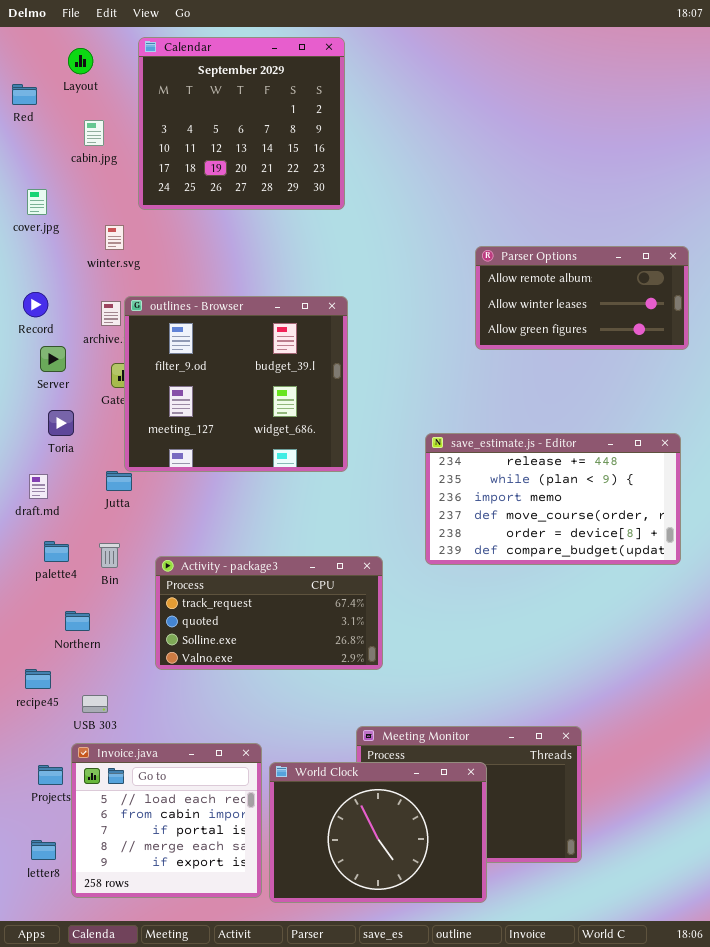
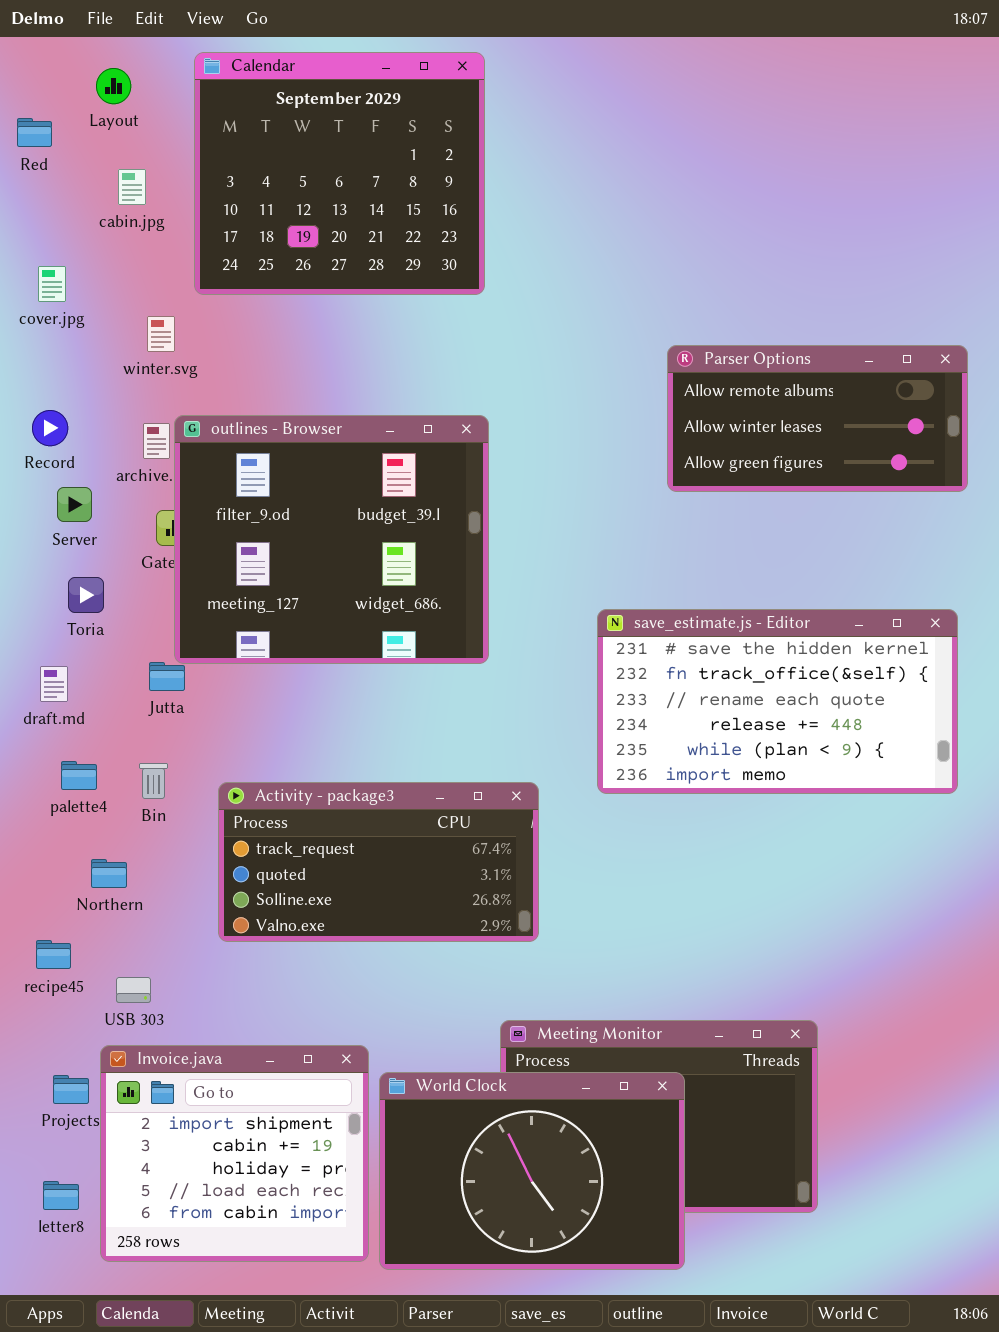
save_estimate.js - Editor: [425,433,681,565] -> [597,609,958,794], scrolled up 3 rows
Invoice.java: [71,743,262,898] -> [100,1045,369,1262], scrolled up 3 rows

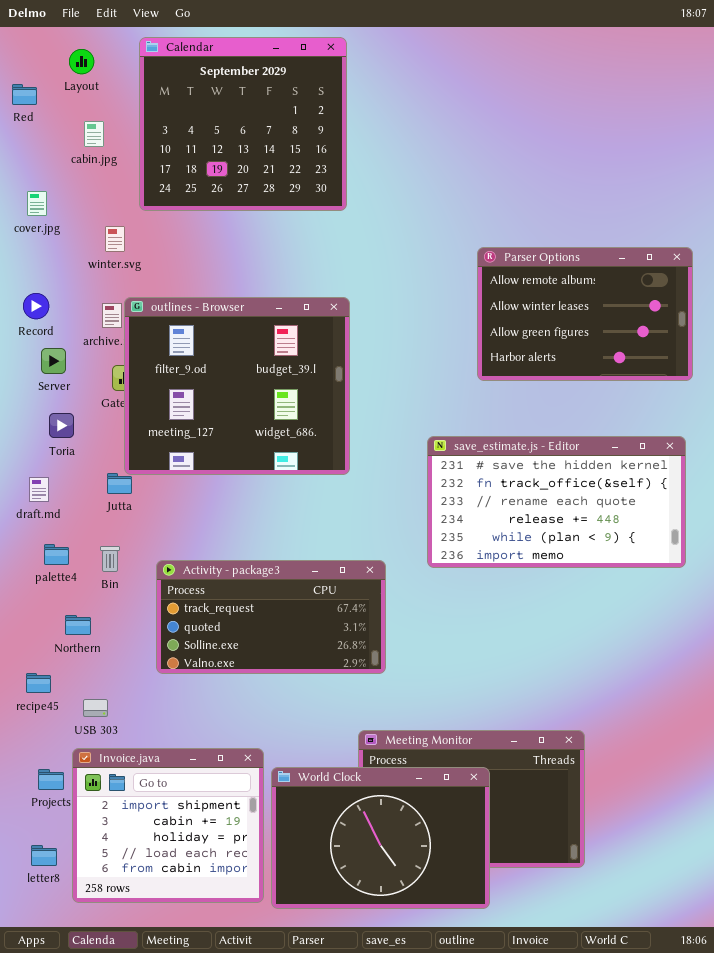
Parser Options: [667,345,968,492] -> [477,247,693,381], resized

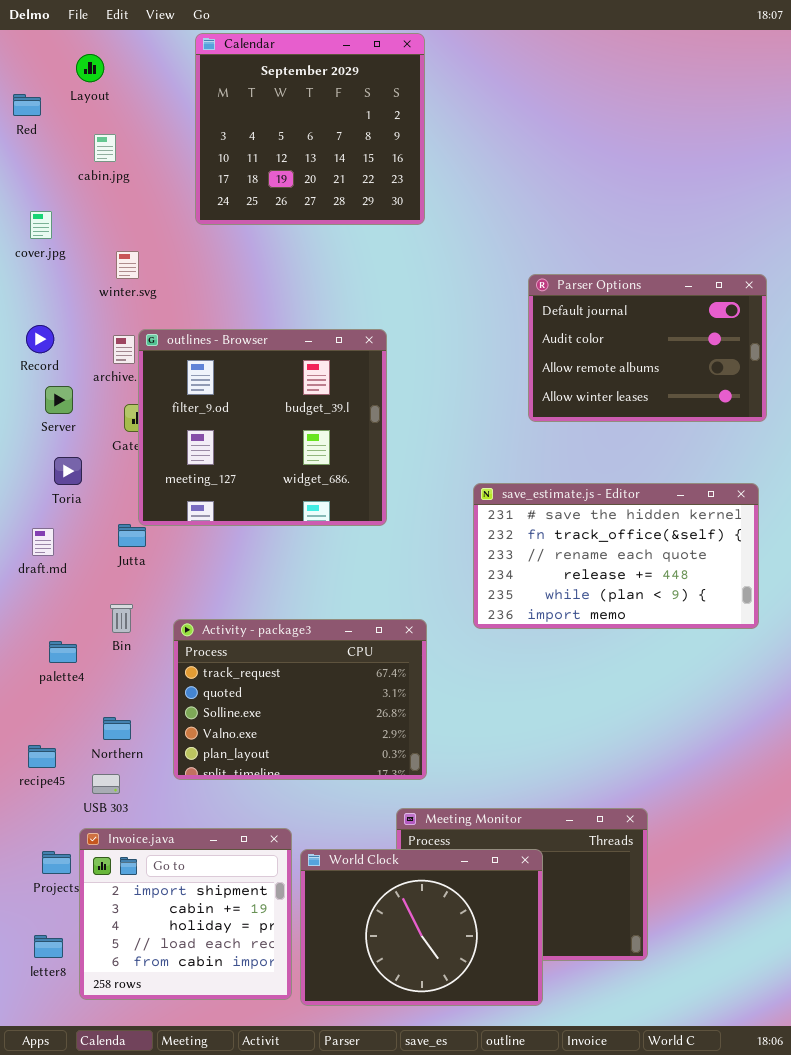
Calendar: [139,37,347,211] -> [195,33,425,225], moved
Parser Options: [477,247,693,381] -> [528,274,767,422], scrolled up 2 rows
palette4: [44,544,69,565] -> [49,641,77,663], moved
Activity - package3: [156,560,386,674] -> [173,619,427,780], resized
Northern: [65,615,91,635] -> [103,717,131,740], moved

